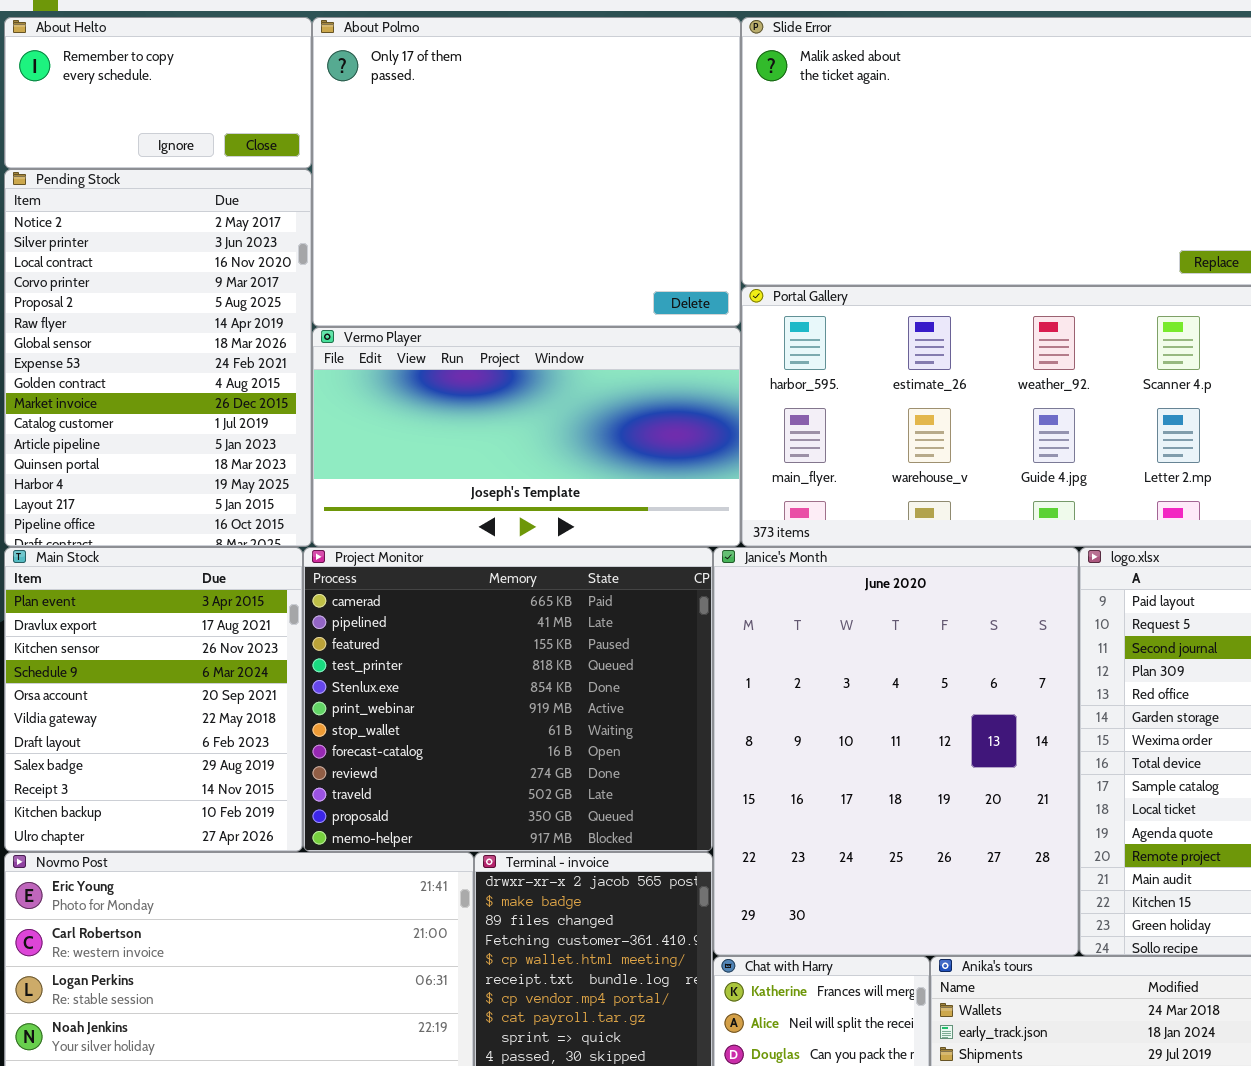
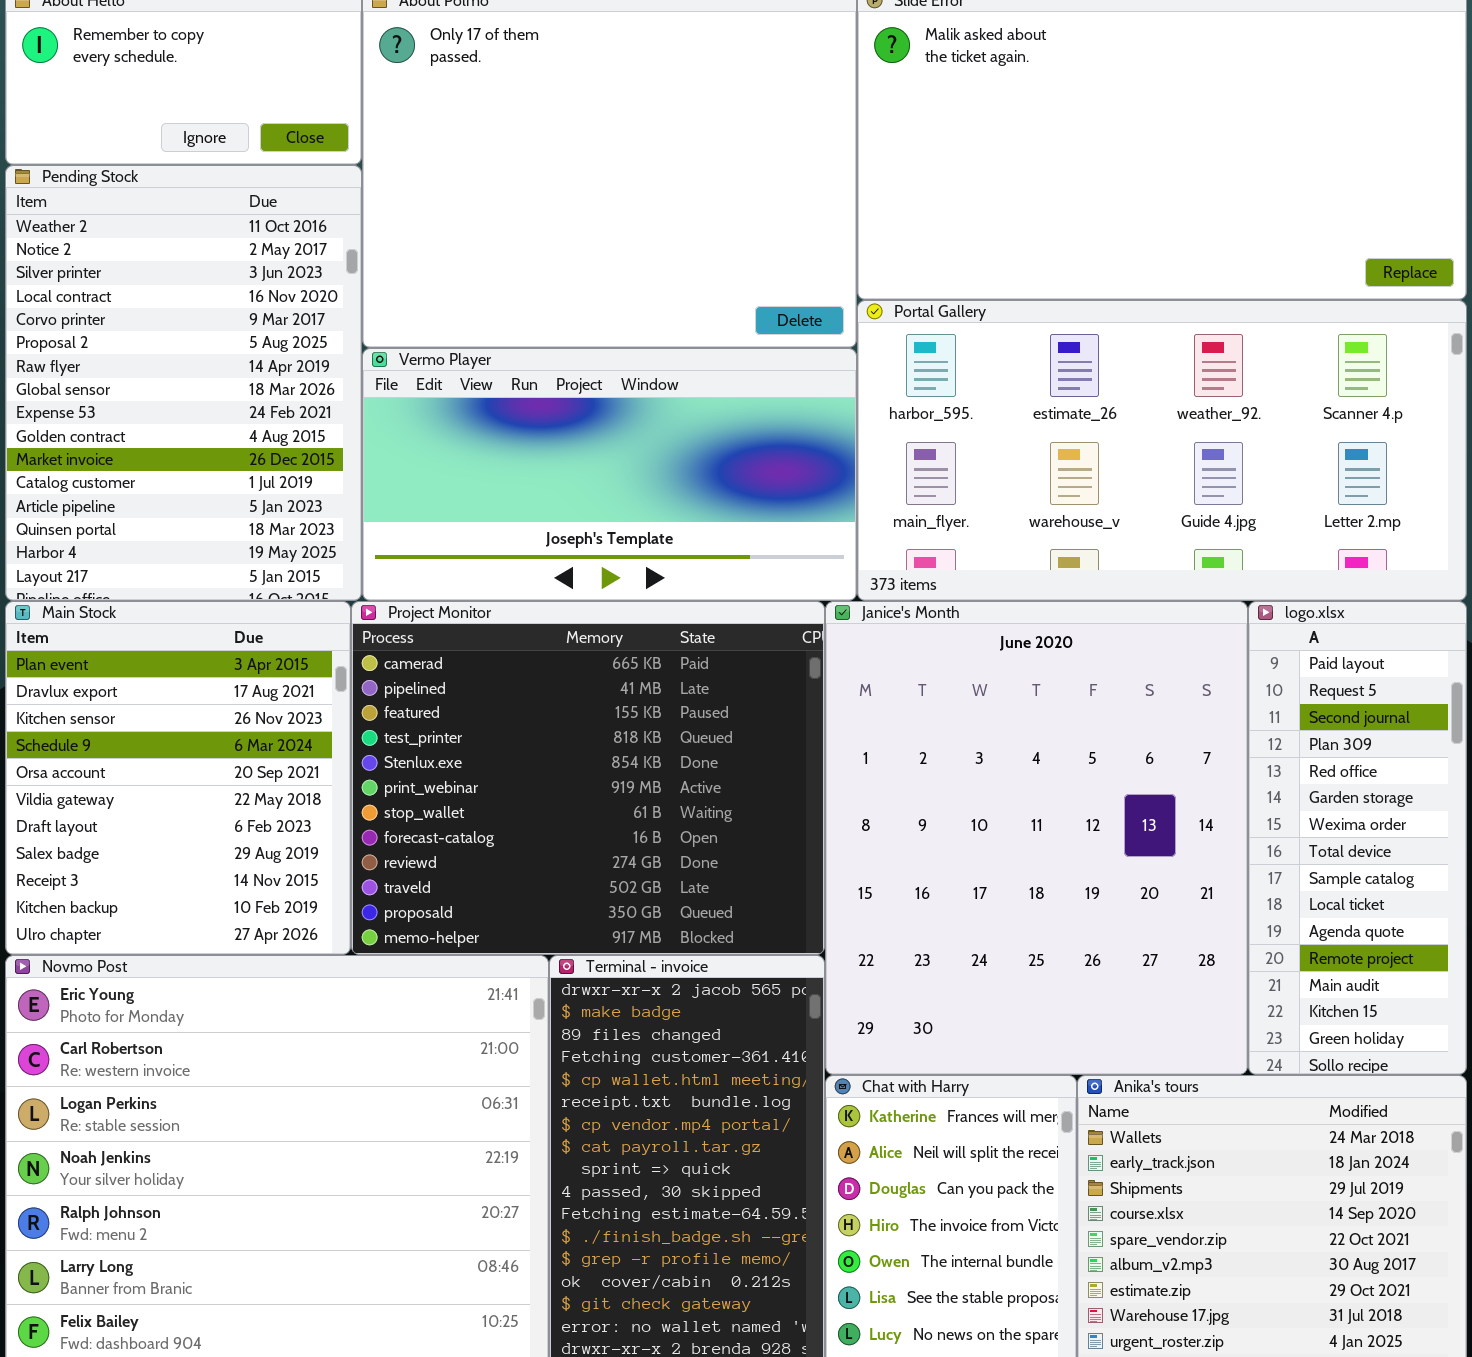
Pending Stock: [4,169,312,547] -> [5,165,362,601], scrolled up 1 row

